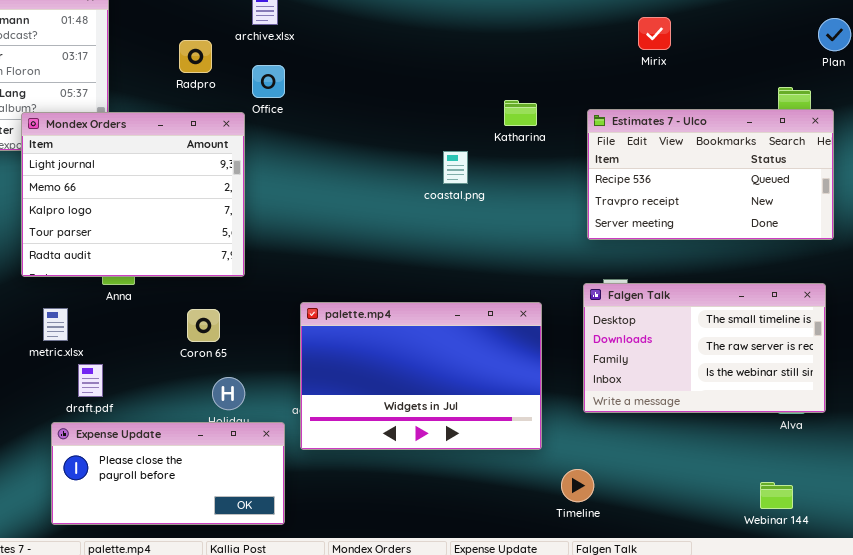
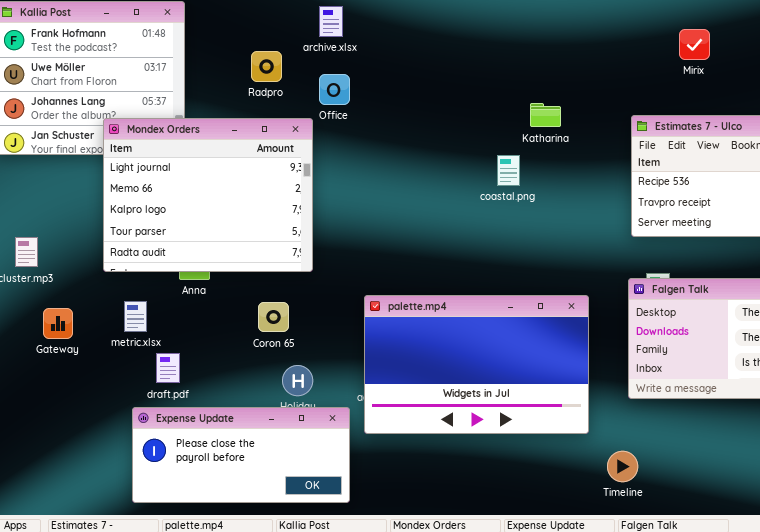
Katharina: [504,100,537,126] -> [530,103,561,127], moved

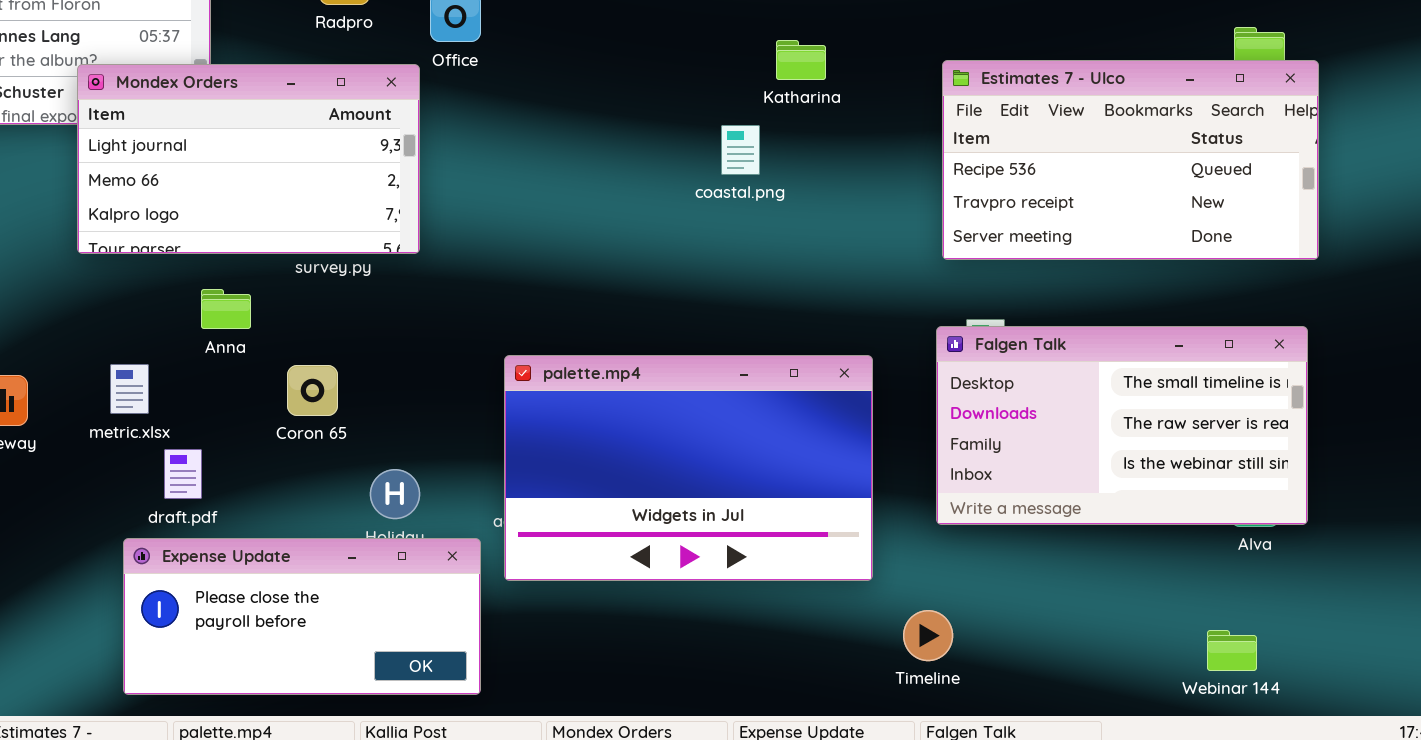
Mondex Orders: [103,118,313,272] -> [77,64,420,254], resized
Coron 65: [258,302,289,332] -> [287,365,338,416], moved

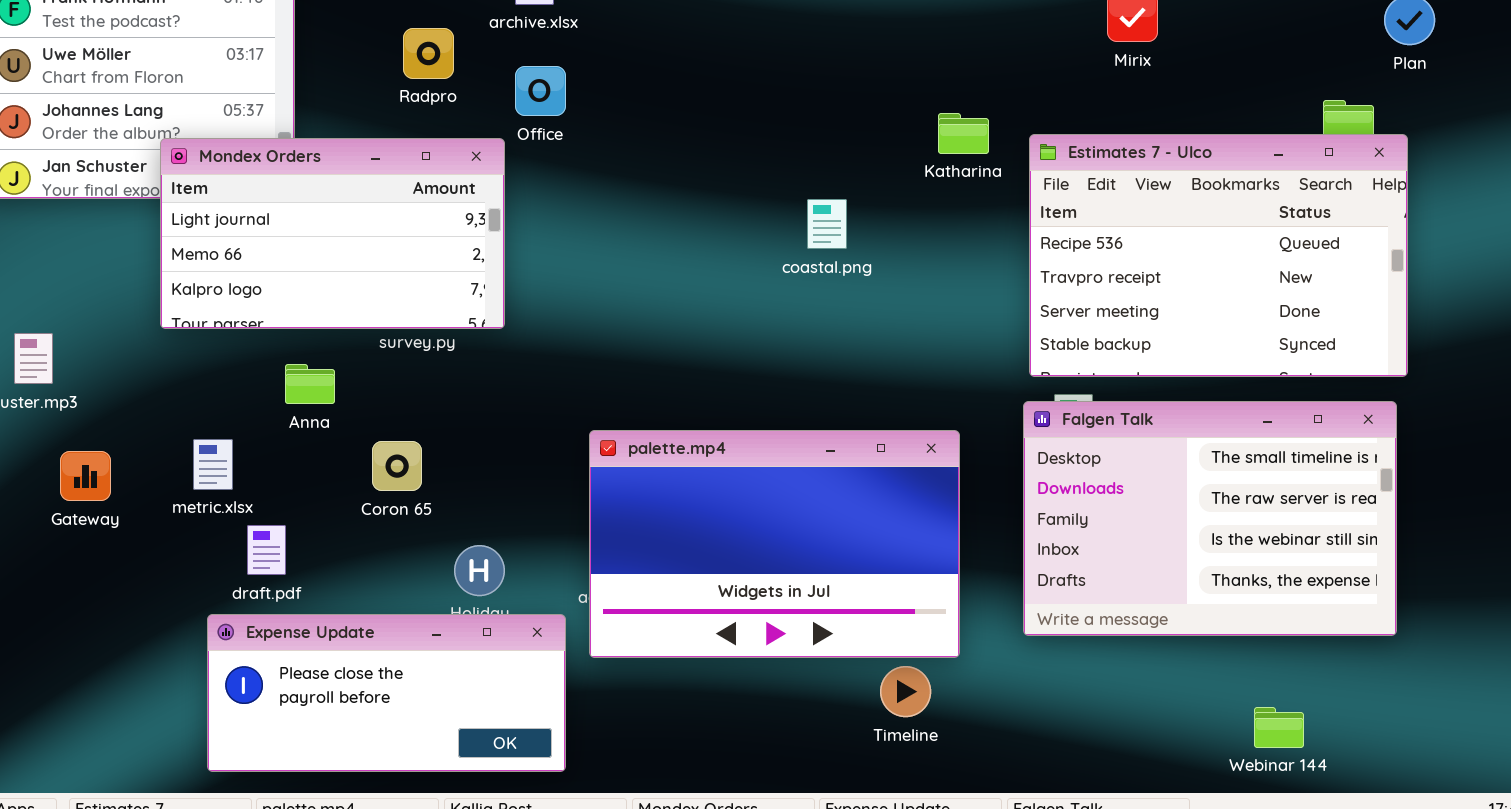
Katharina: [776,40,826,80] -> [938,113,989,154], moved
Estimates 7 - Ulco: [942,60,1319,260] -> [1029,134,1408,377], resized
Falgen Talk: [936,326,1308,525] -> [1023,401,1397,636], resized
Timeline: [903,610,953,661] -> [880,666,931,717], moved
Webinar 144: [1207,630,1257,671] -> [1254,707,1304,748], moved

